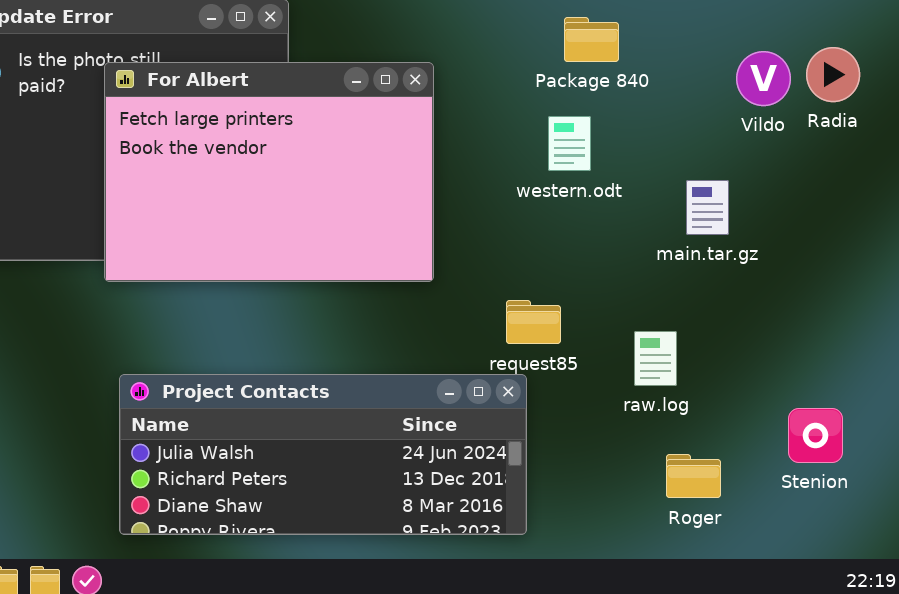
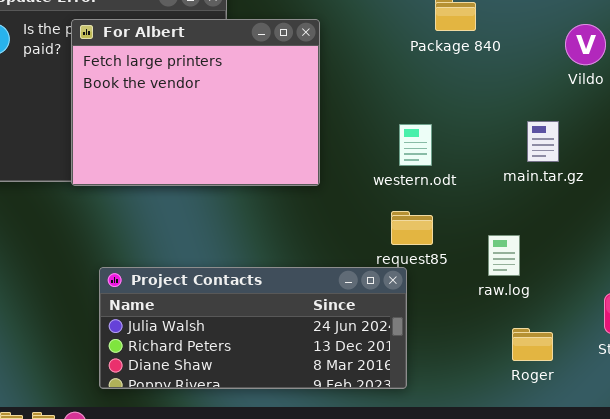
For Albert: [104,62,434,282] -> [71,19,320,186], moved
western.odt: [548,116,591,171] -> [399,124,432,166], moved

